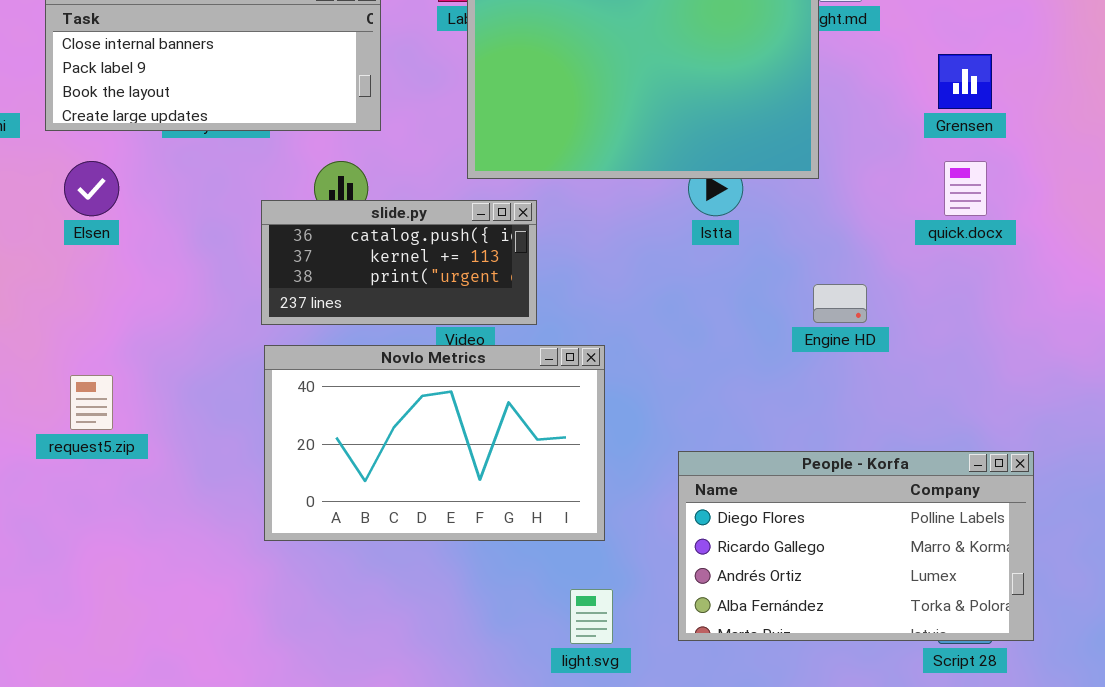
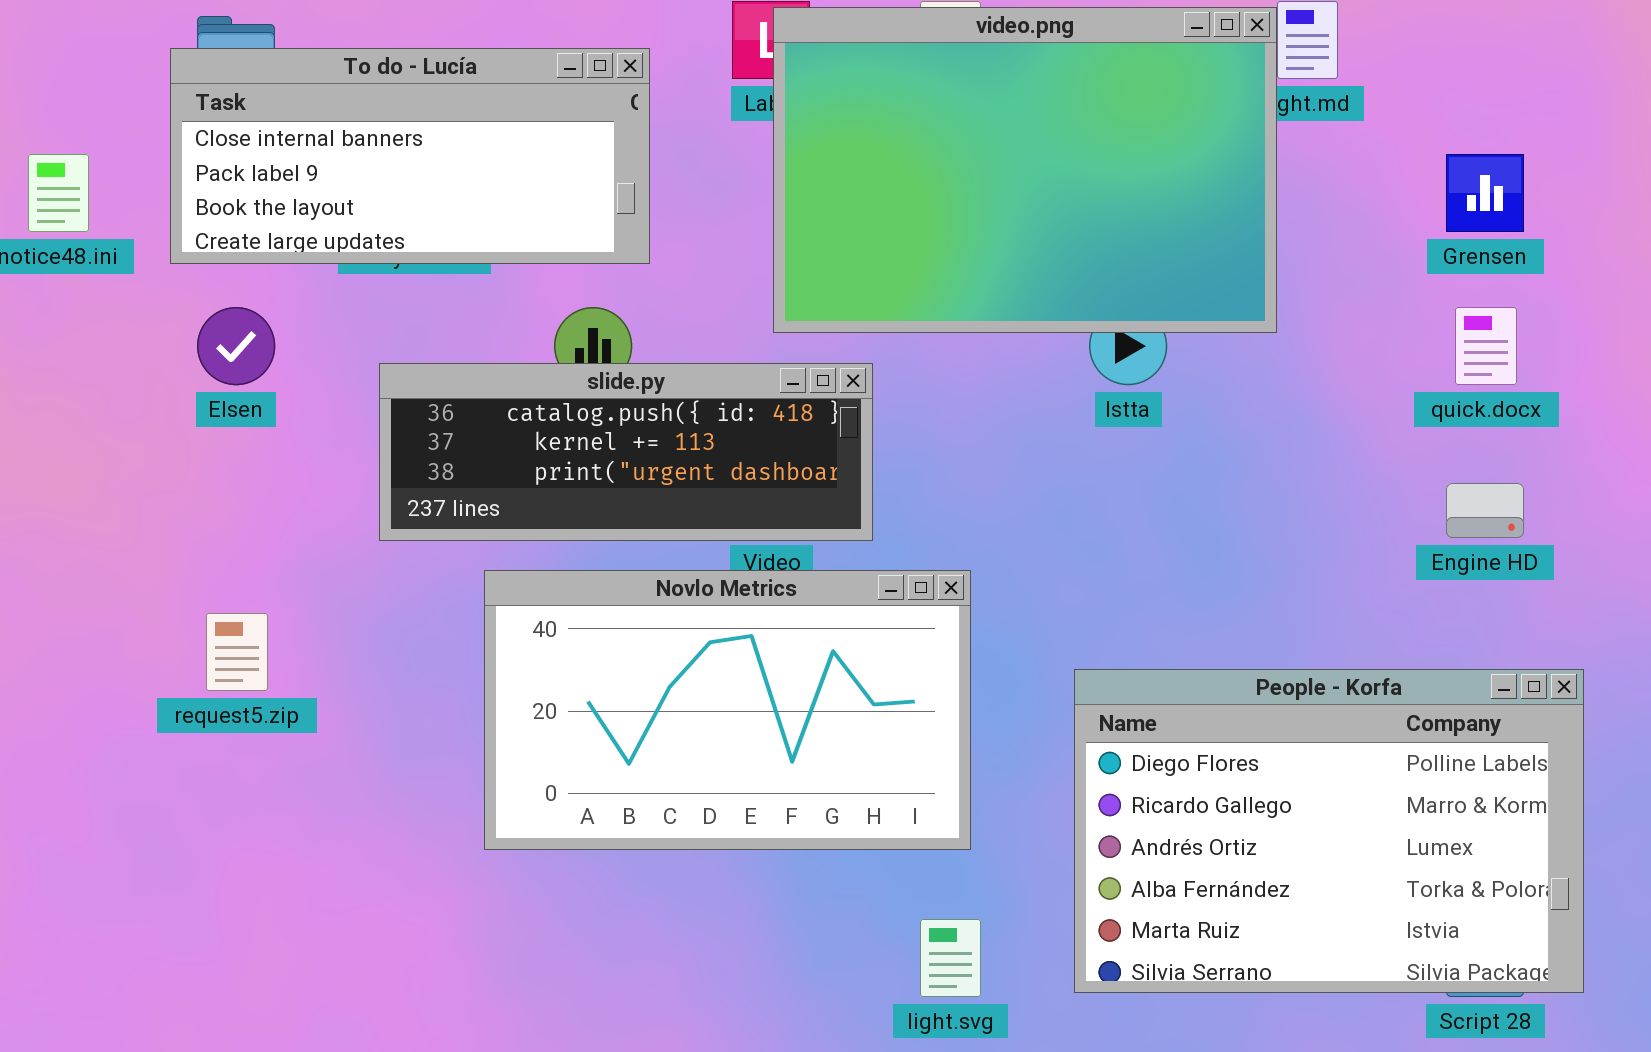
slide.py: [261,200,537,325] -> [379,363,873,541], resized
Engine HD: [813,284,867,323] -> [1446,483,1524,538], moved
People - Korfa: [678,451,1034,641] -> [1074,669,1584,993], resized

